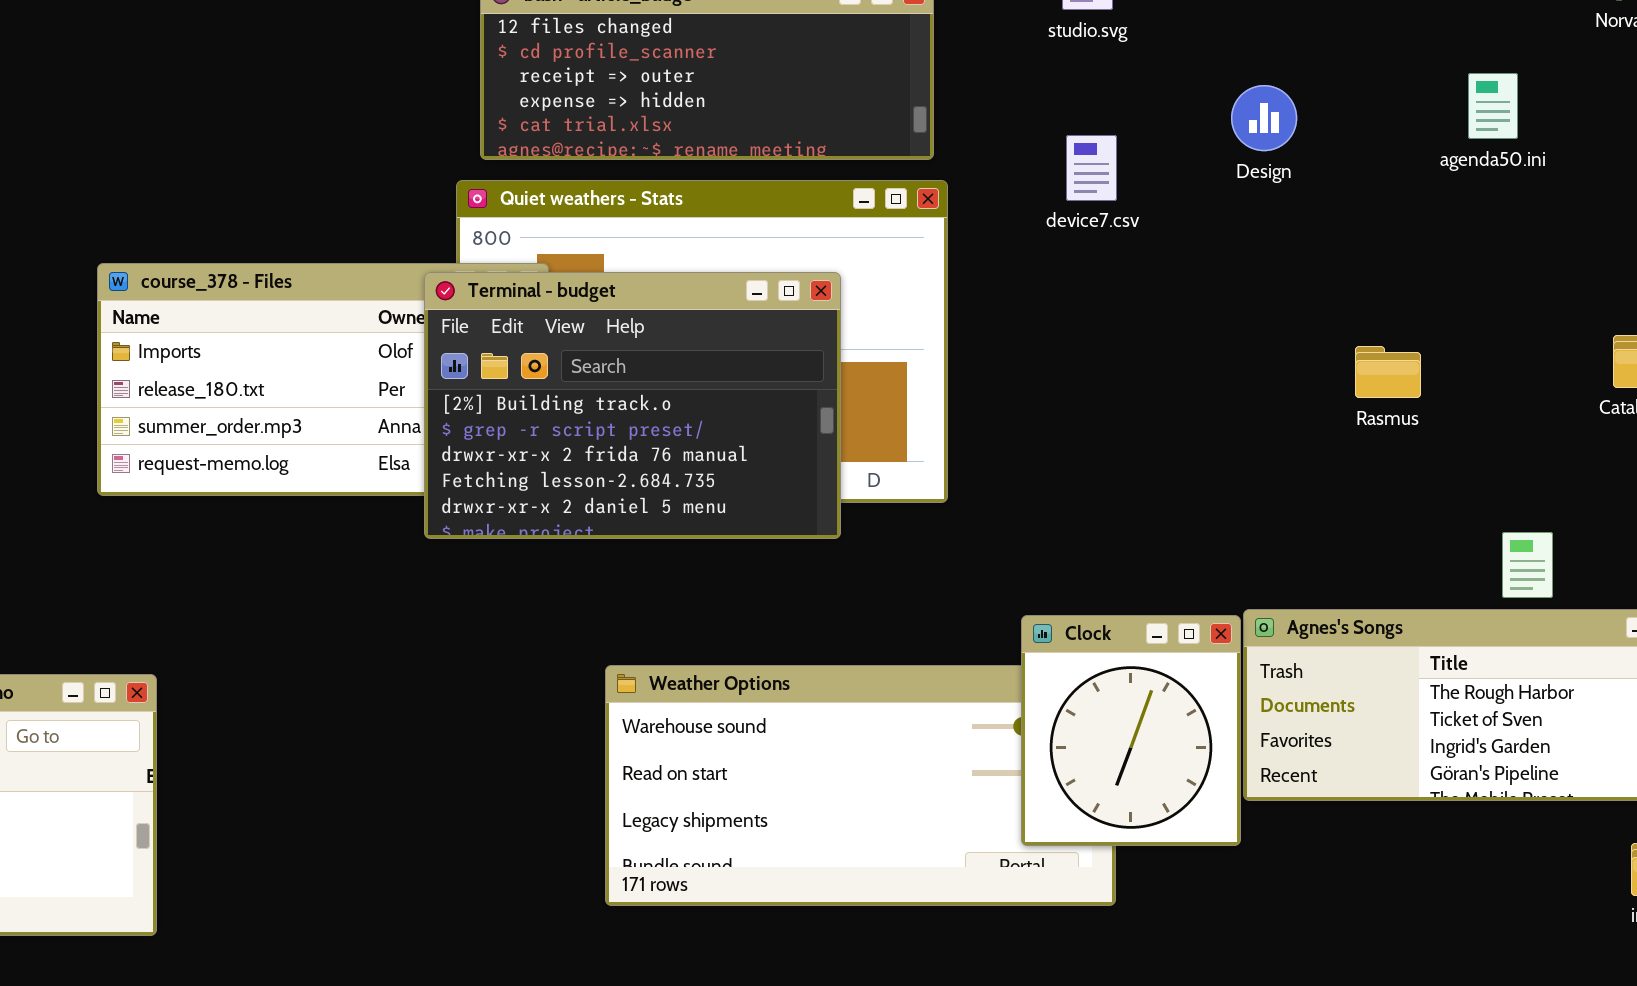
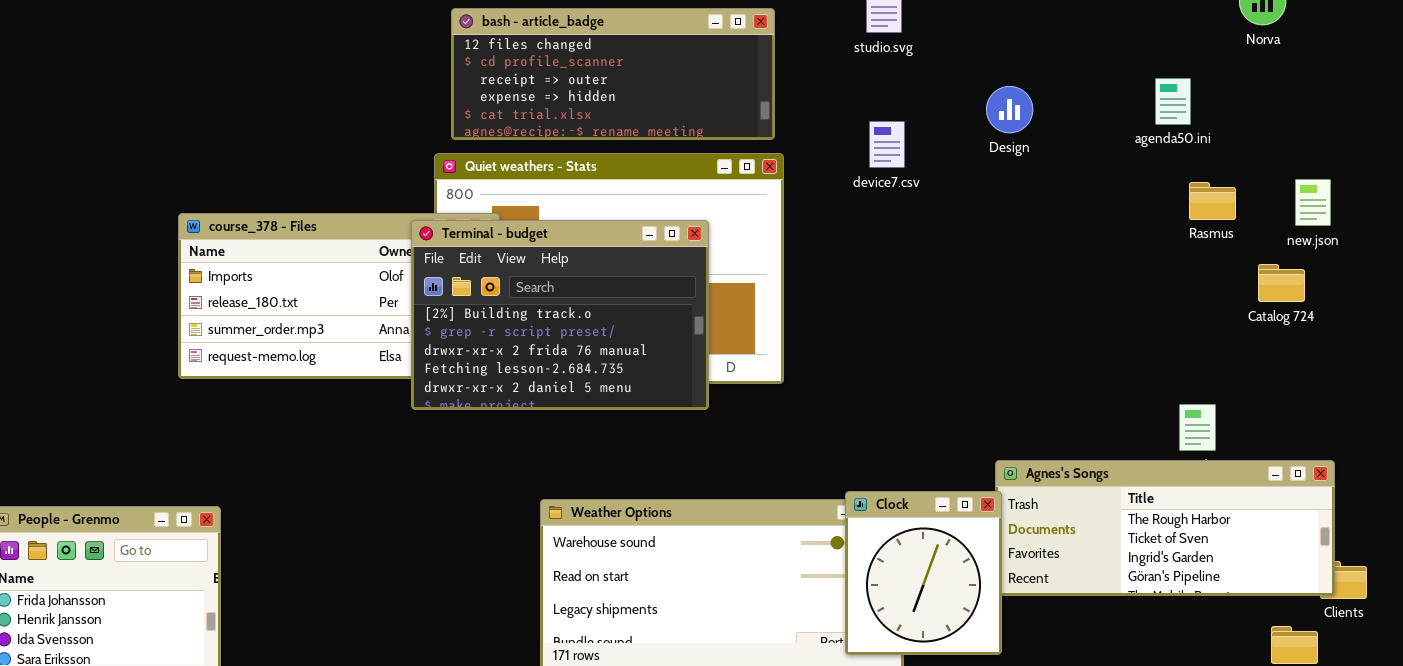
Rasmus: [1355,346,1421,398] -> [1189,182,1236,220], moved
Clock: [1021,615,1241,846] -> [845,491,1002,655], moved

